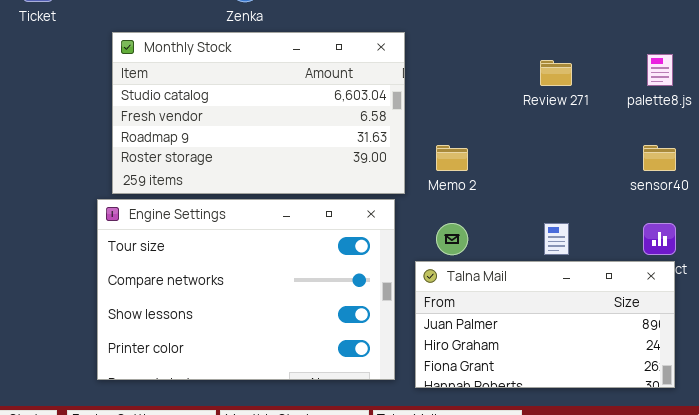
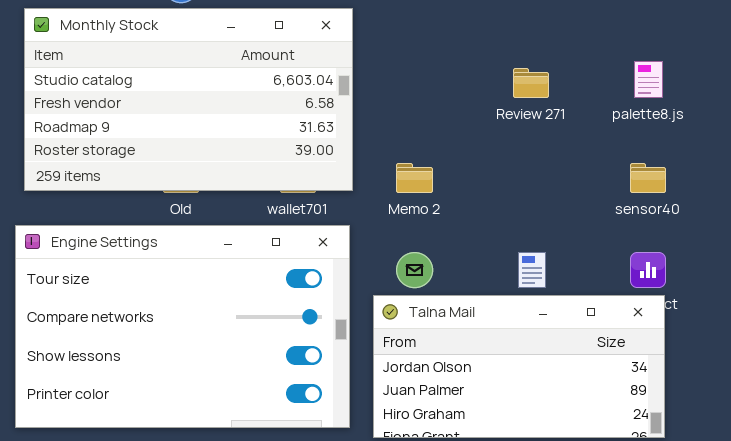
Monthly Stock: [112,32,405,194] -> [24,8,353,191], moved
Talna Mail: [415,261,675,388] -> [373,295,665,438], scrolled up 1 row

